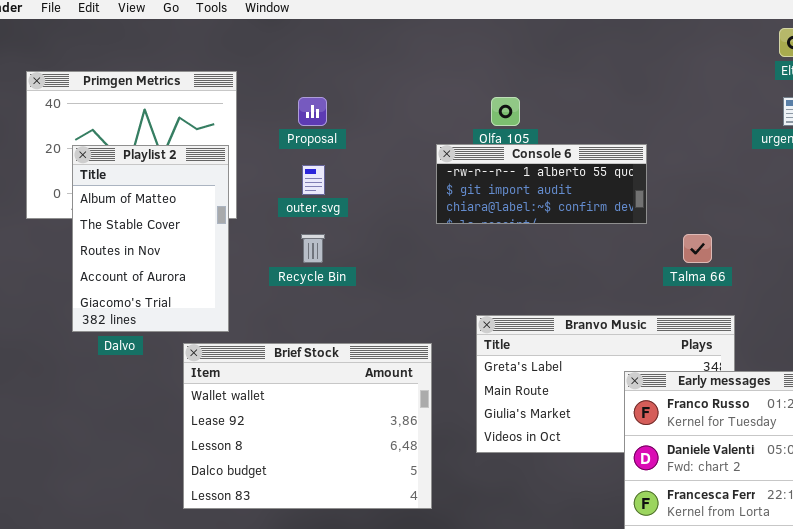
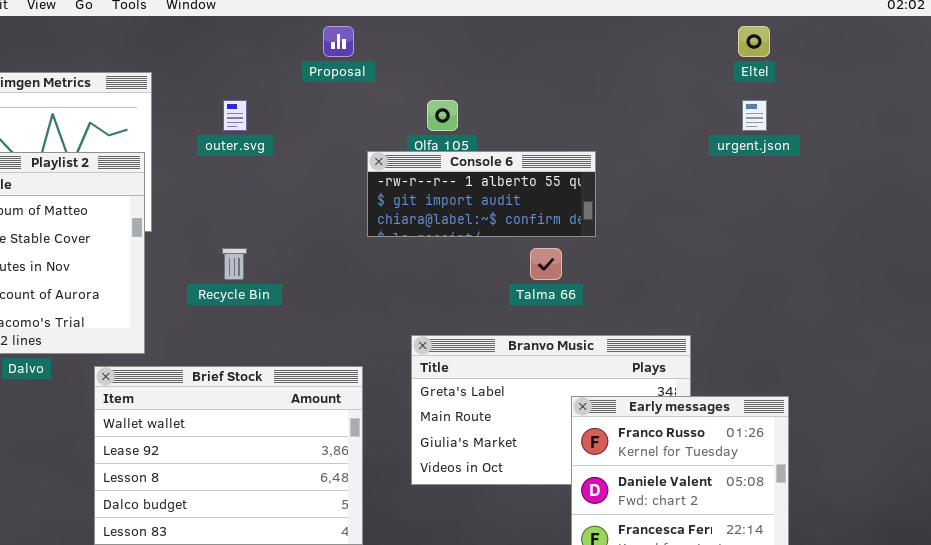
Proposal: [298,97,327,126] -> [323,26,354,57], moved
outer.svg: [302,165,325,195] -> [223,100,247,131], moved
Talma 66: [683,234,712,263] -> [530,248,562,280], moved

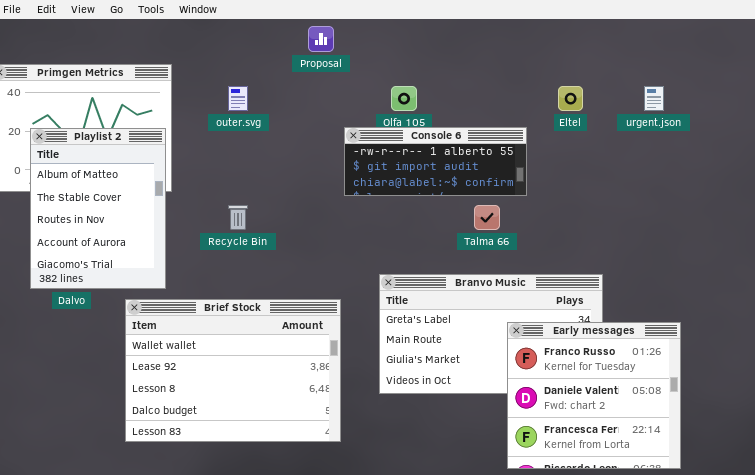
Eltel: [738,26,770,57] -> [558,86,583,111], moved

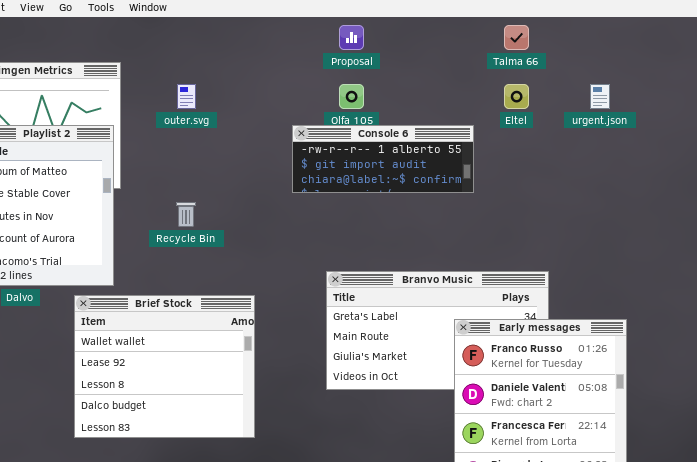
Proposal: [308,26,334,52] -> [339,25,364,50], moved
Talma 66: [474,205,500,230] -> [504,25,529,50], moved
Brief Stock: [125,299,341,442] -> [74,295,255,438], resized

